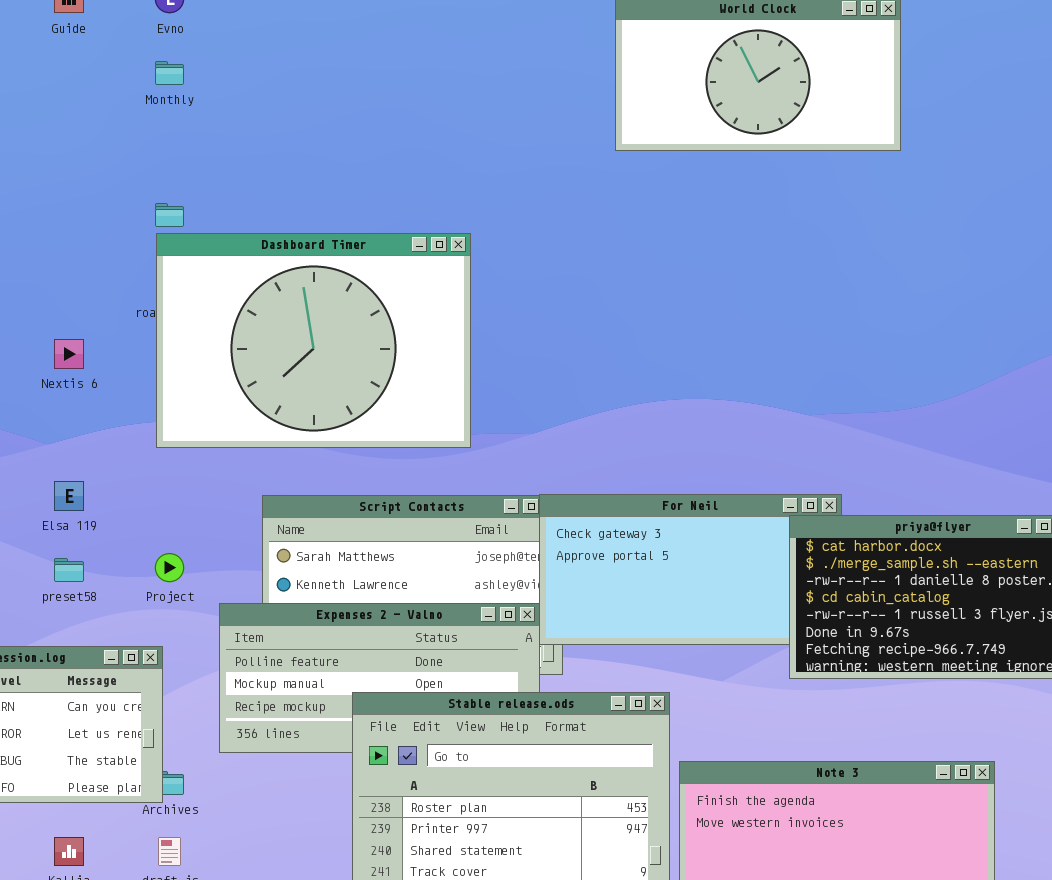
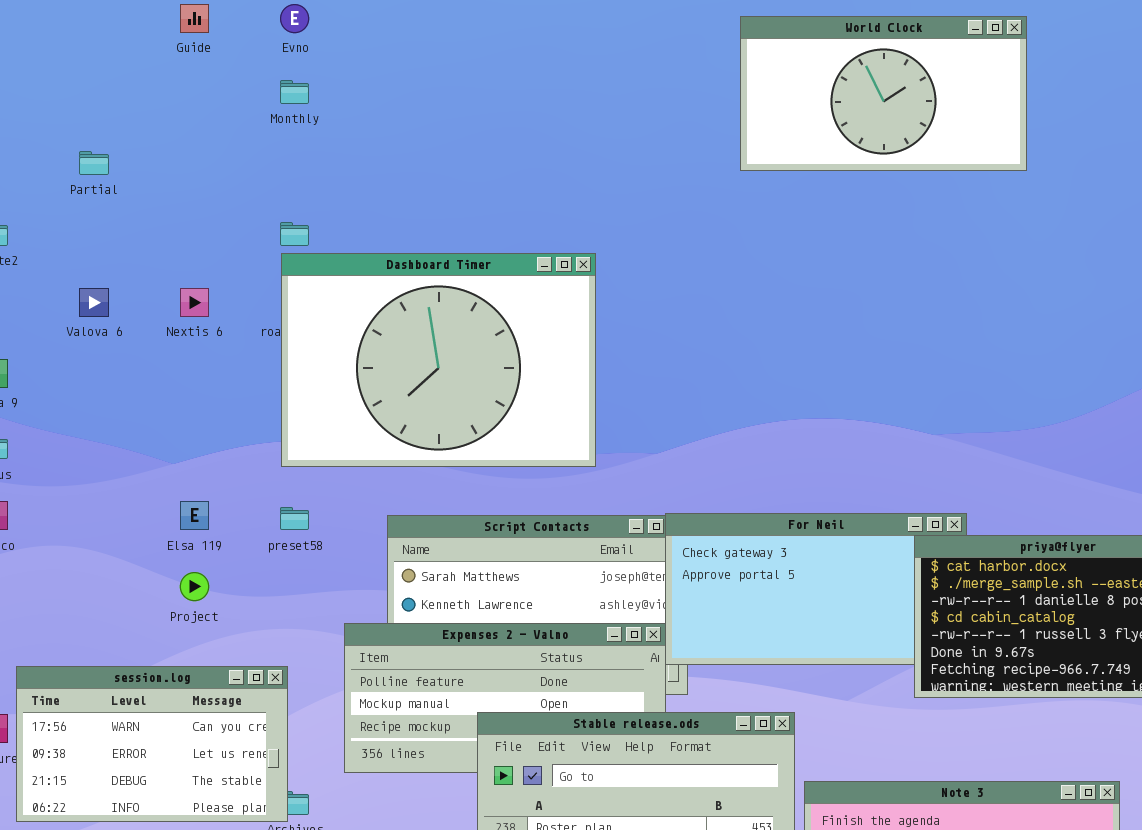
Nextis 6: [54,339,84,369] -> [180,288,209,317], moved
Project: [155,553,184,582] -> [180,572,209,601], moved
preset58: [54,558,84,582] -> [280,507,309,530], moved

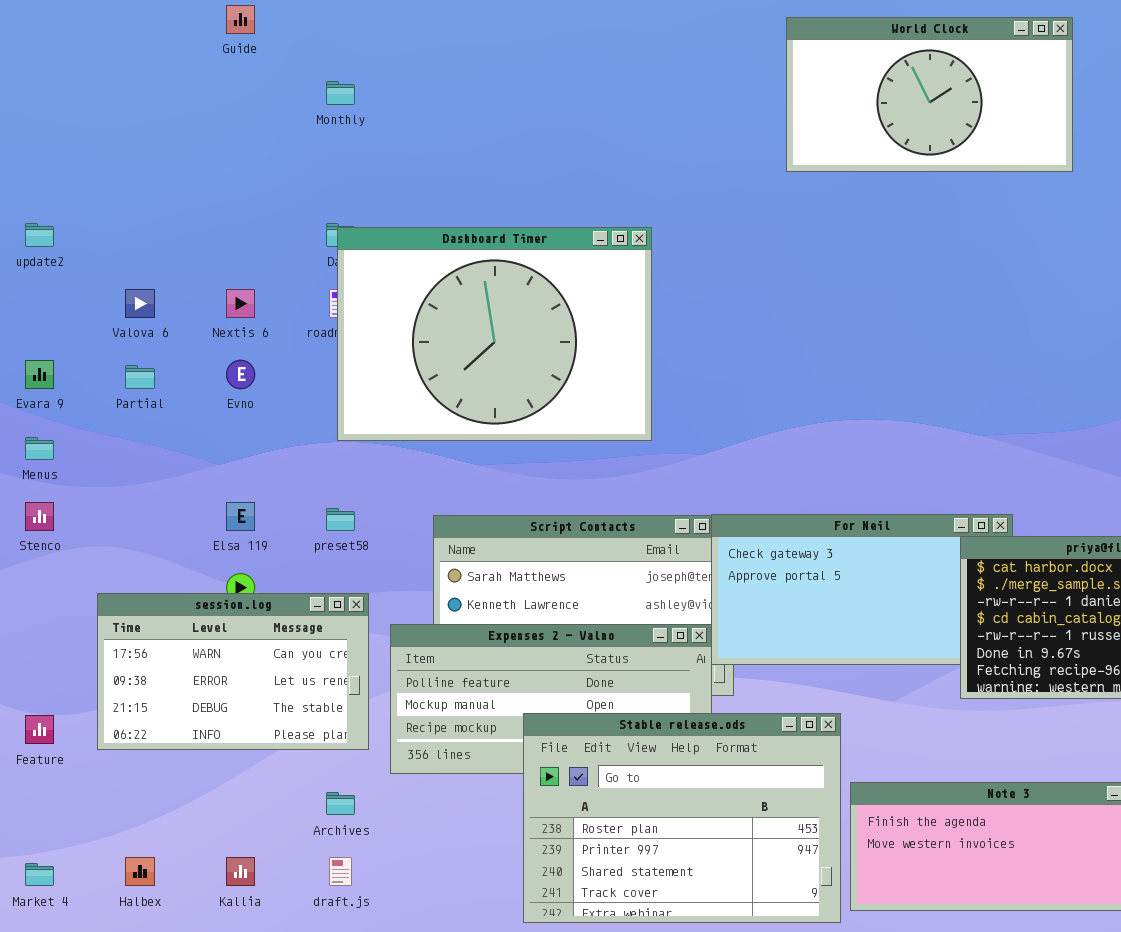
Evno: [280,4,309,33] -> [226,360,255,389], moved
Partial: [79,151,109,175] -> [125,365,155,389], moved
Dashboard Timer: [281,253,596,467] -> [337,227,652,441], moved
session.log: [16,666,288,822] -> [97,593,369,750], moved

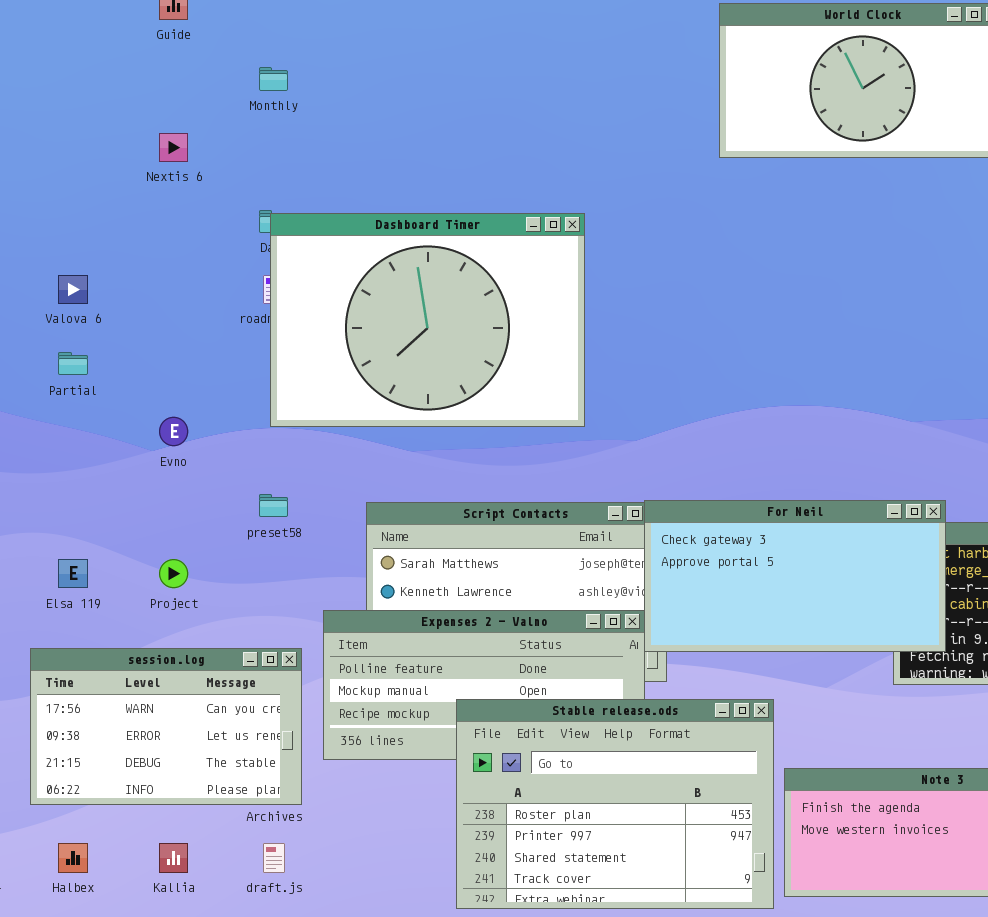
Nextis 6: [226,289,255,318] -> [159,133,188,162], moved
Evno: [226,360,255,389] -> [159,417,188,446], moved
Elsa 119: [226,502,255,531] -> [58,559,88,588], moved
For Neil: [711,514,1013,665] -> [644,500,946,652], raised
session.log: [97,593,369,750] -> [30,648,302,805], moved

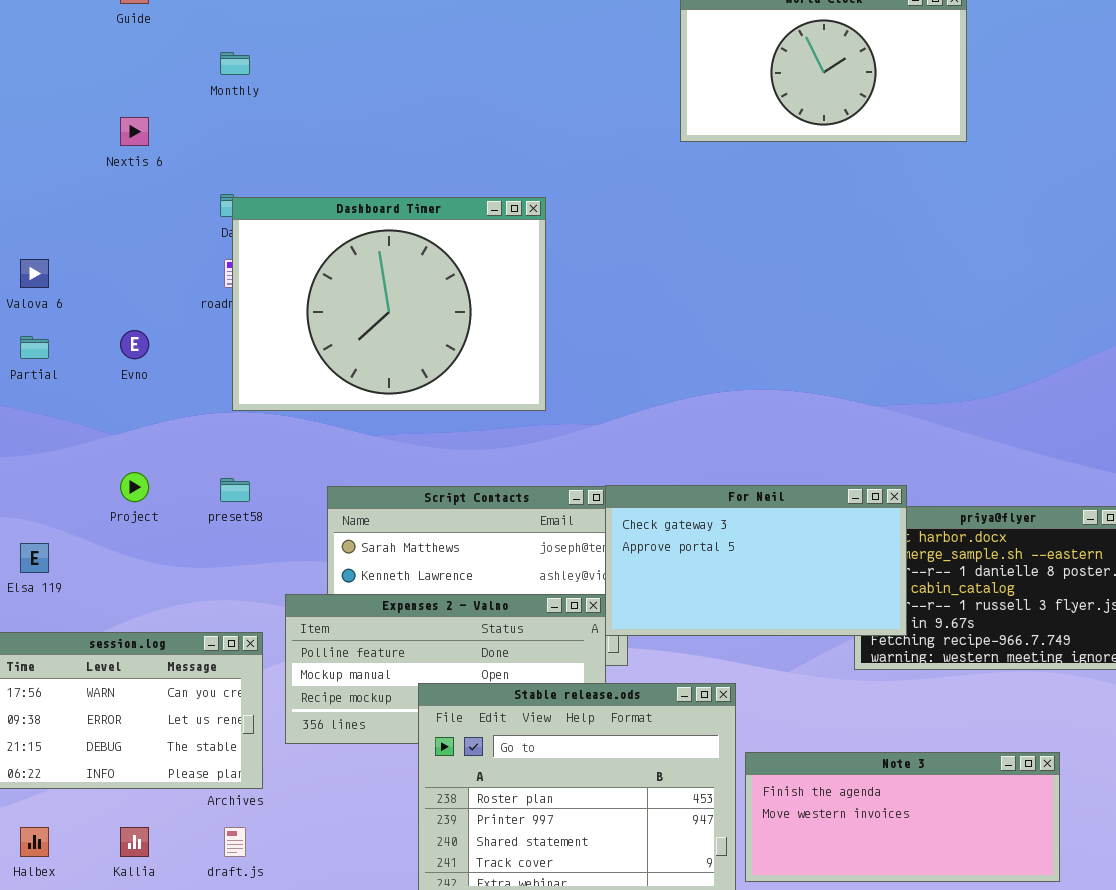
Evno: [159,417,188,446] -> [120,330,149,359], moved
Project: [159,559,188,588] -> [120,472,149,502], moved

